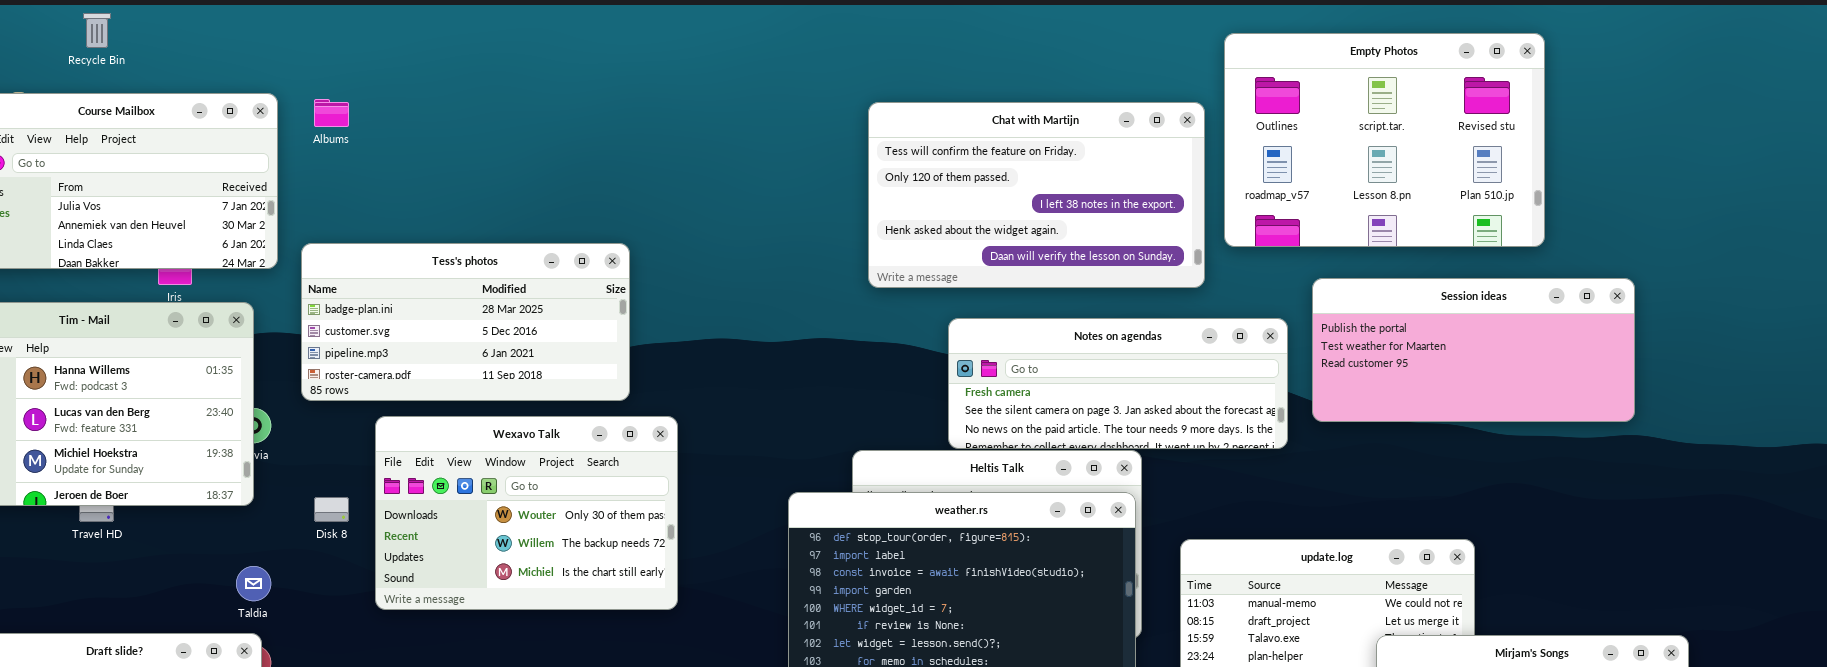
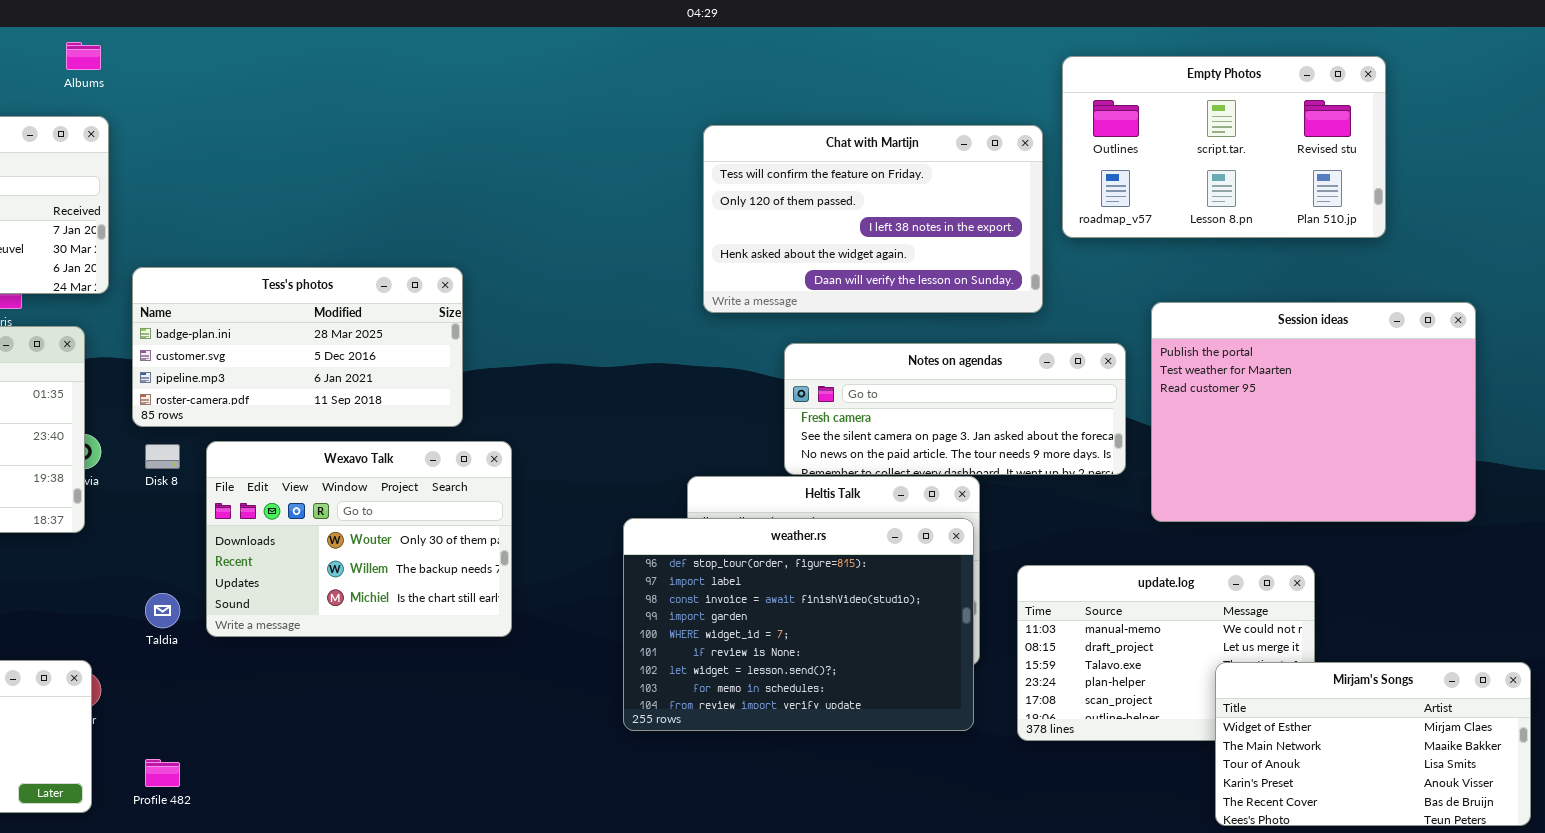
Empty Photos: [1224,33,1545,247] -> [1062,56,1386,238], resized
Albums: [314,99,349,127] -> [66,42,101,70], moved
Session ideas: [1312,278,1635,422] -> [1151,302,1476,522], resized
Disk 8: [314,497,349,522] -> [145,444,180,469], moved
Taldia: [236,566,271,601] -> [145,593,180,628], moved

